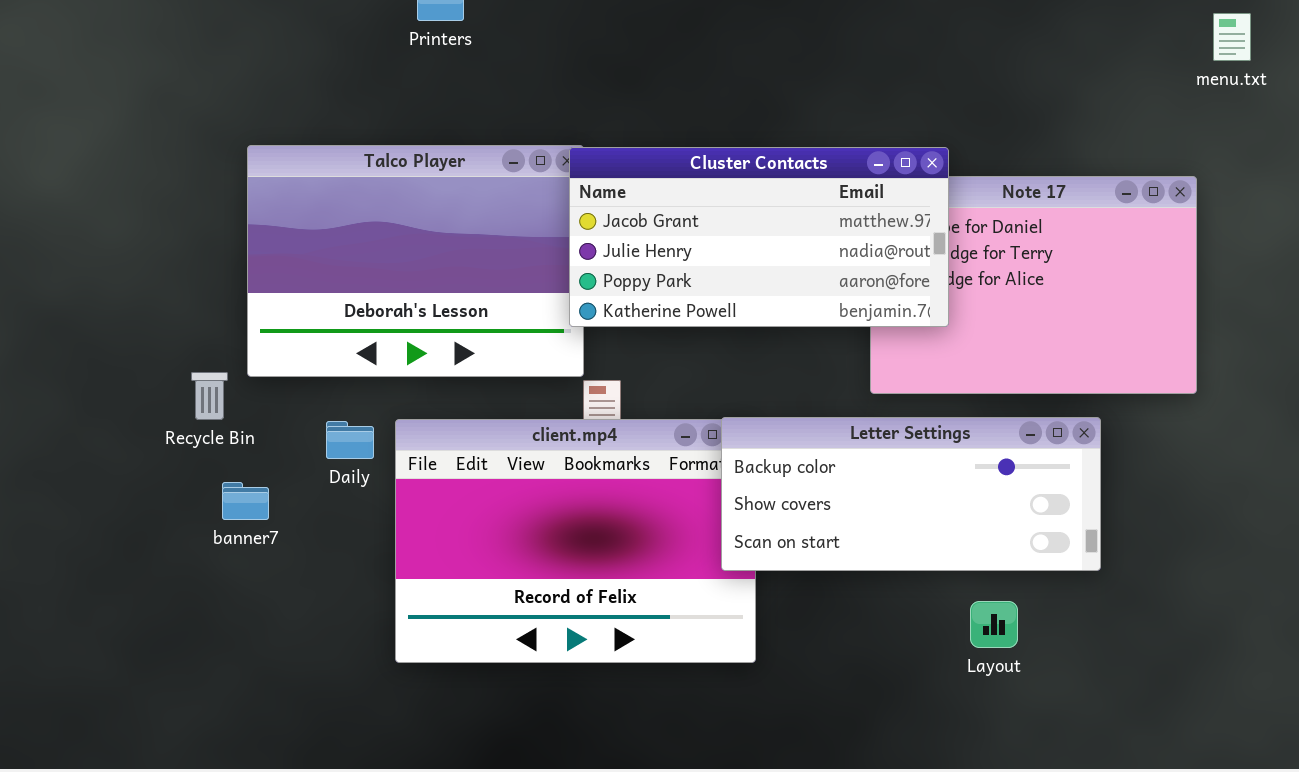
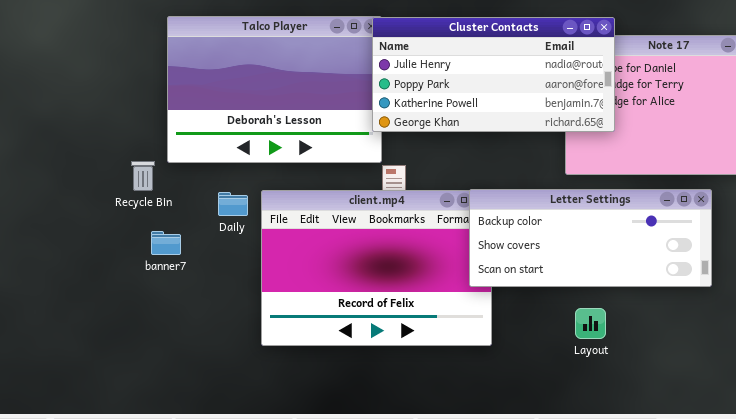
Cluster Contacts: [569,147,949,327] -> [372,17,615,132], scrolled down 1 row
Layout: [970,601,1018,648] -> [575,308,606,339], moved

